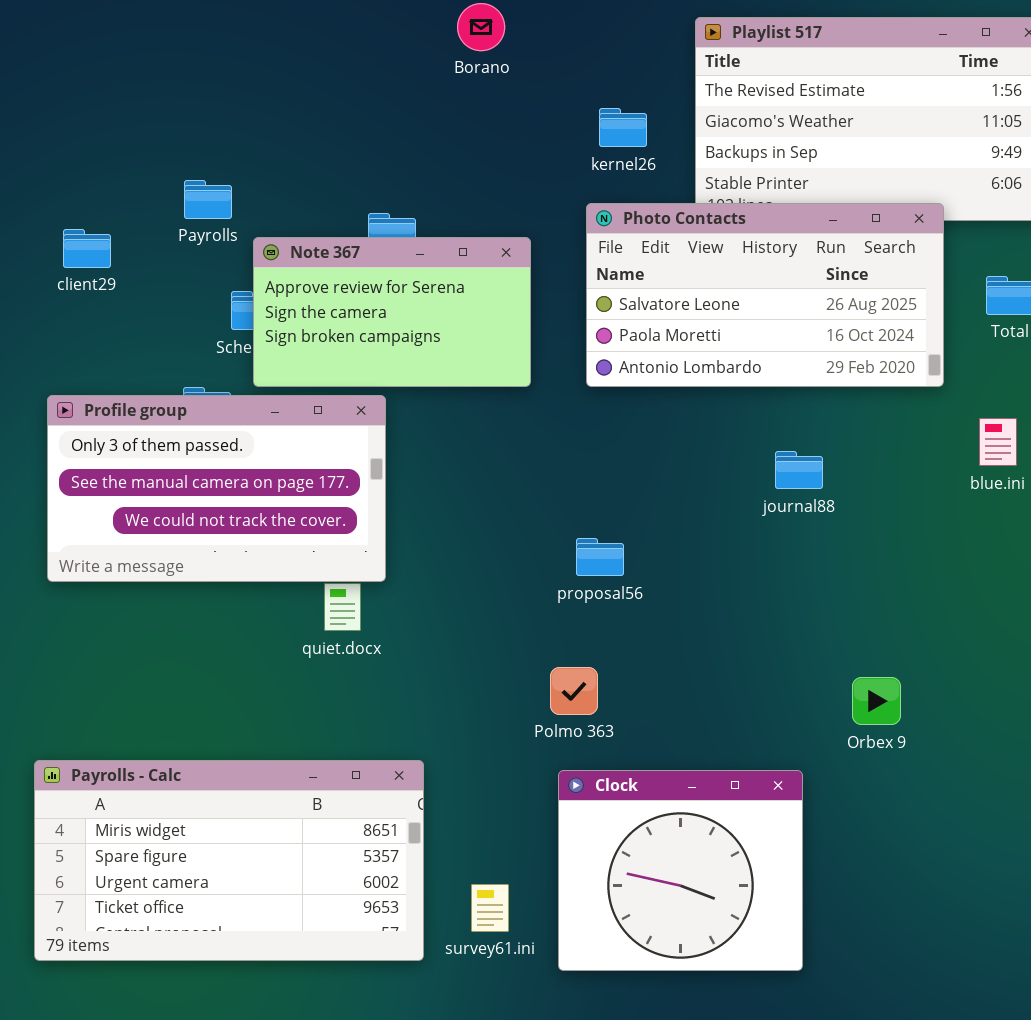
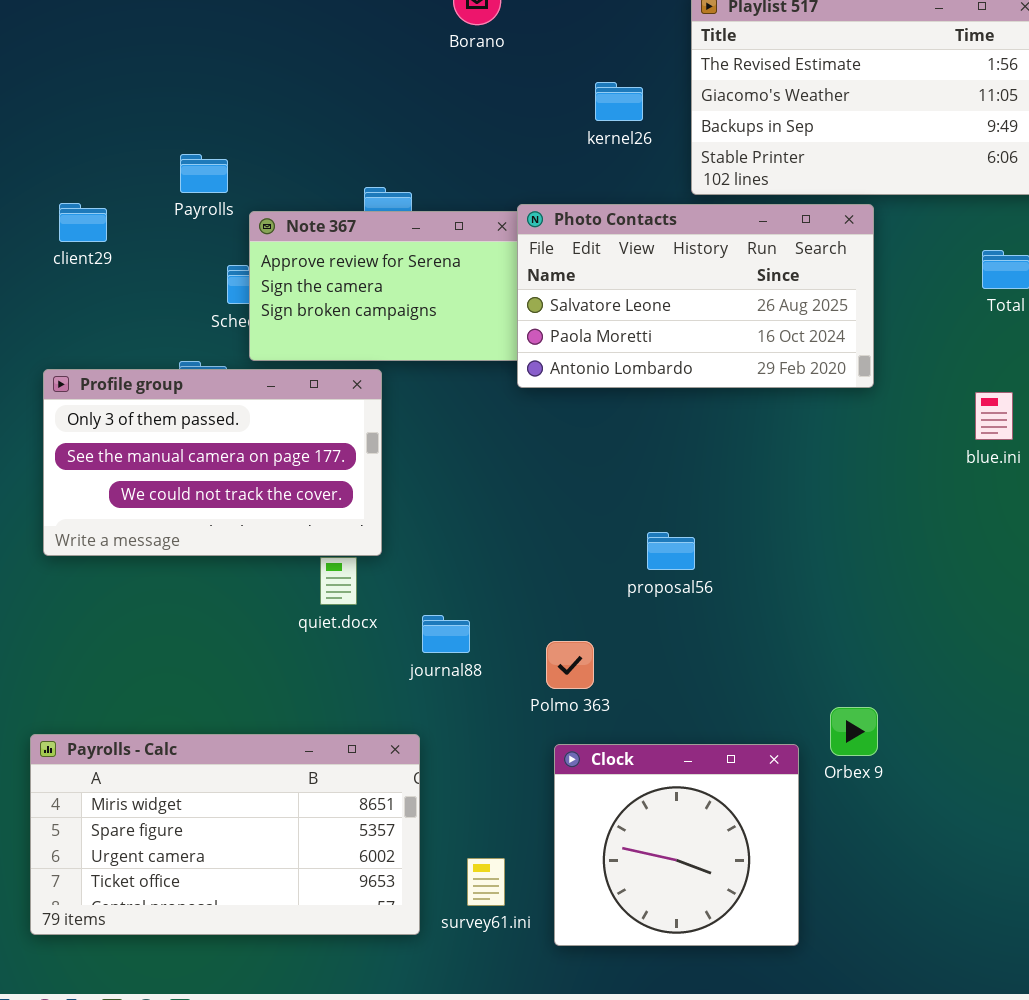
Photo Contacts: [586,203,944,387] -> [517,204,874,388], moved
journal88: [775,451,823,489] -> [422,615,470,653], moved
proposal56: [576,538,624,576] -> [647,532,695,570], moved
Orbex 9: [852,677,901,725] -> [830,707,878,756], moved

